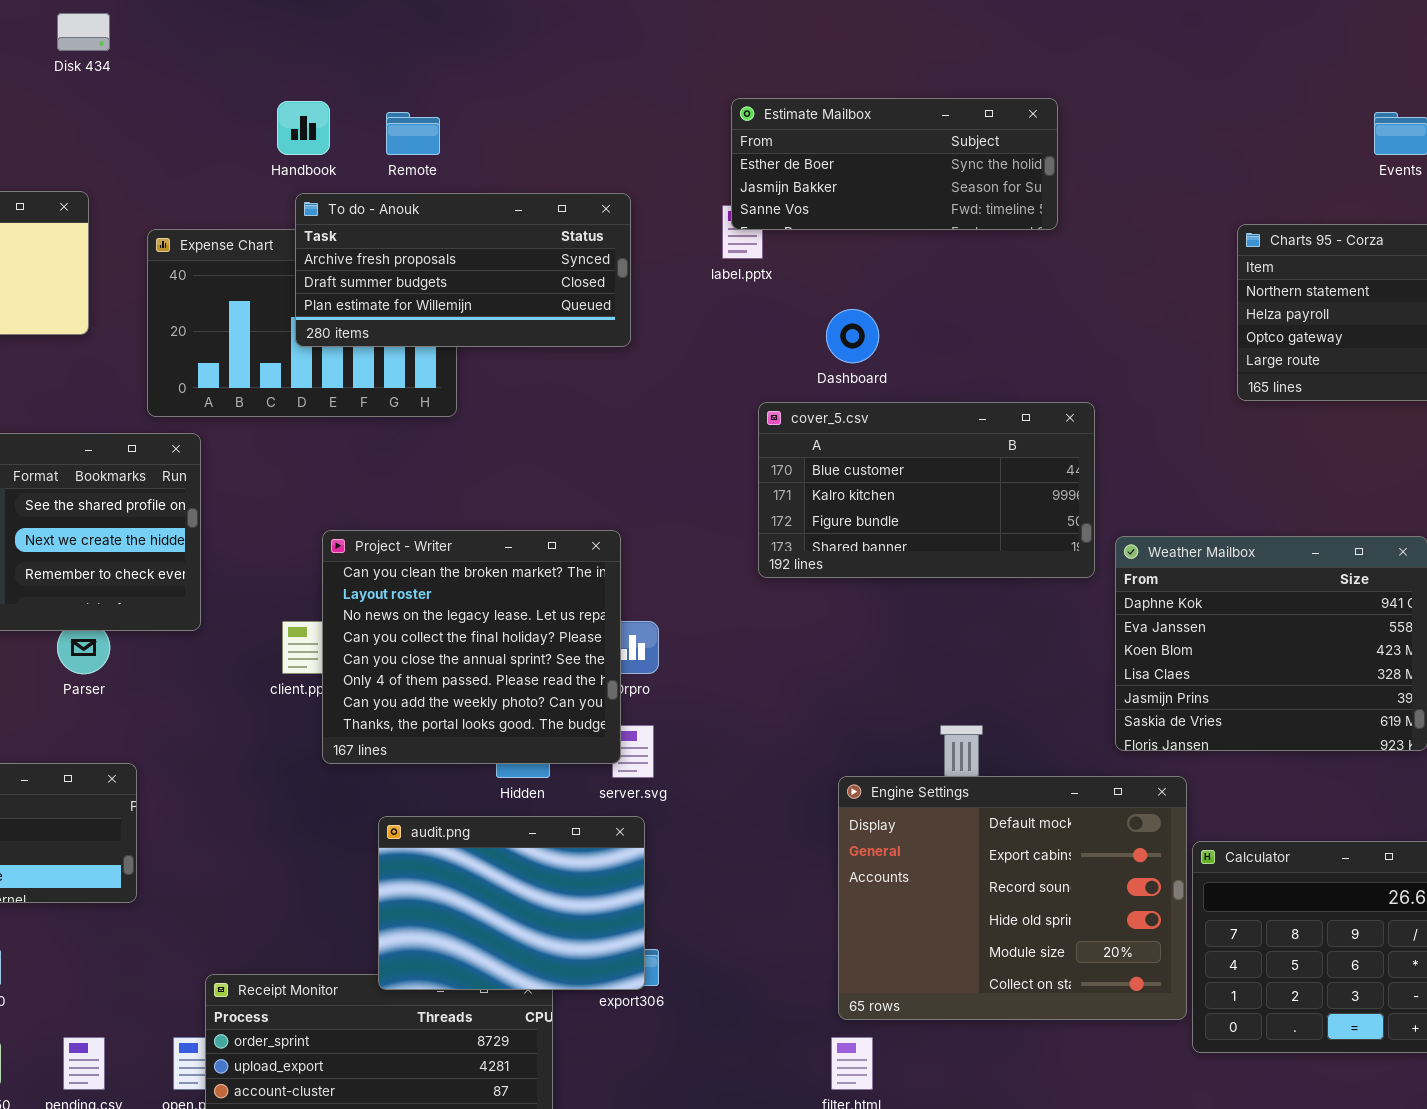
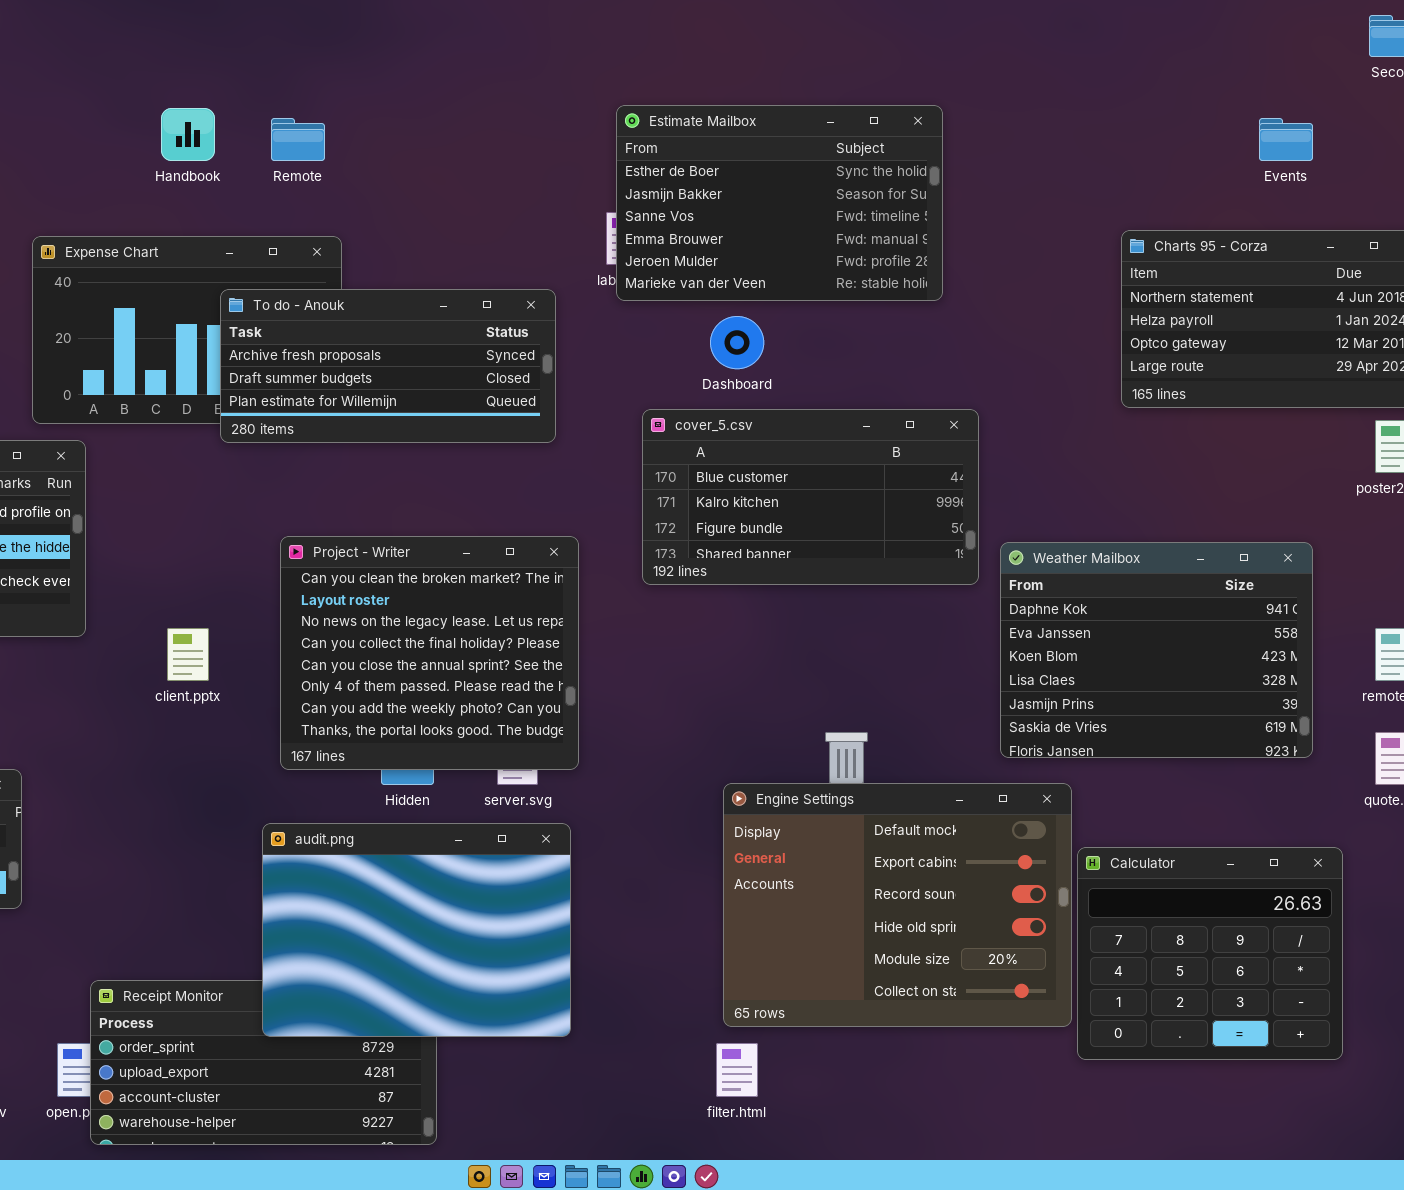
Estimate Mailbox: [731,98,1058,230] -> [616,105,943,301], resized
To do - Anouk: [295,193,631,347] -> [220,289,556,443], moved
Project - Writer: [322,530,621,764] -> [280,536,579,770], moved
audit.png: [378,816,645,990] -> [262,823,571,1037], resized

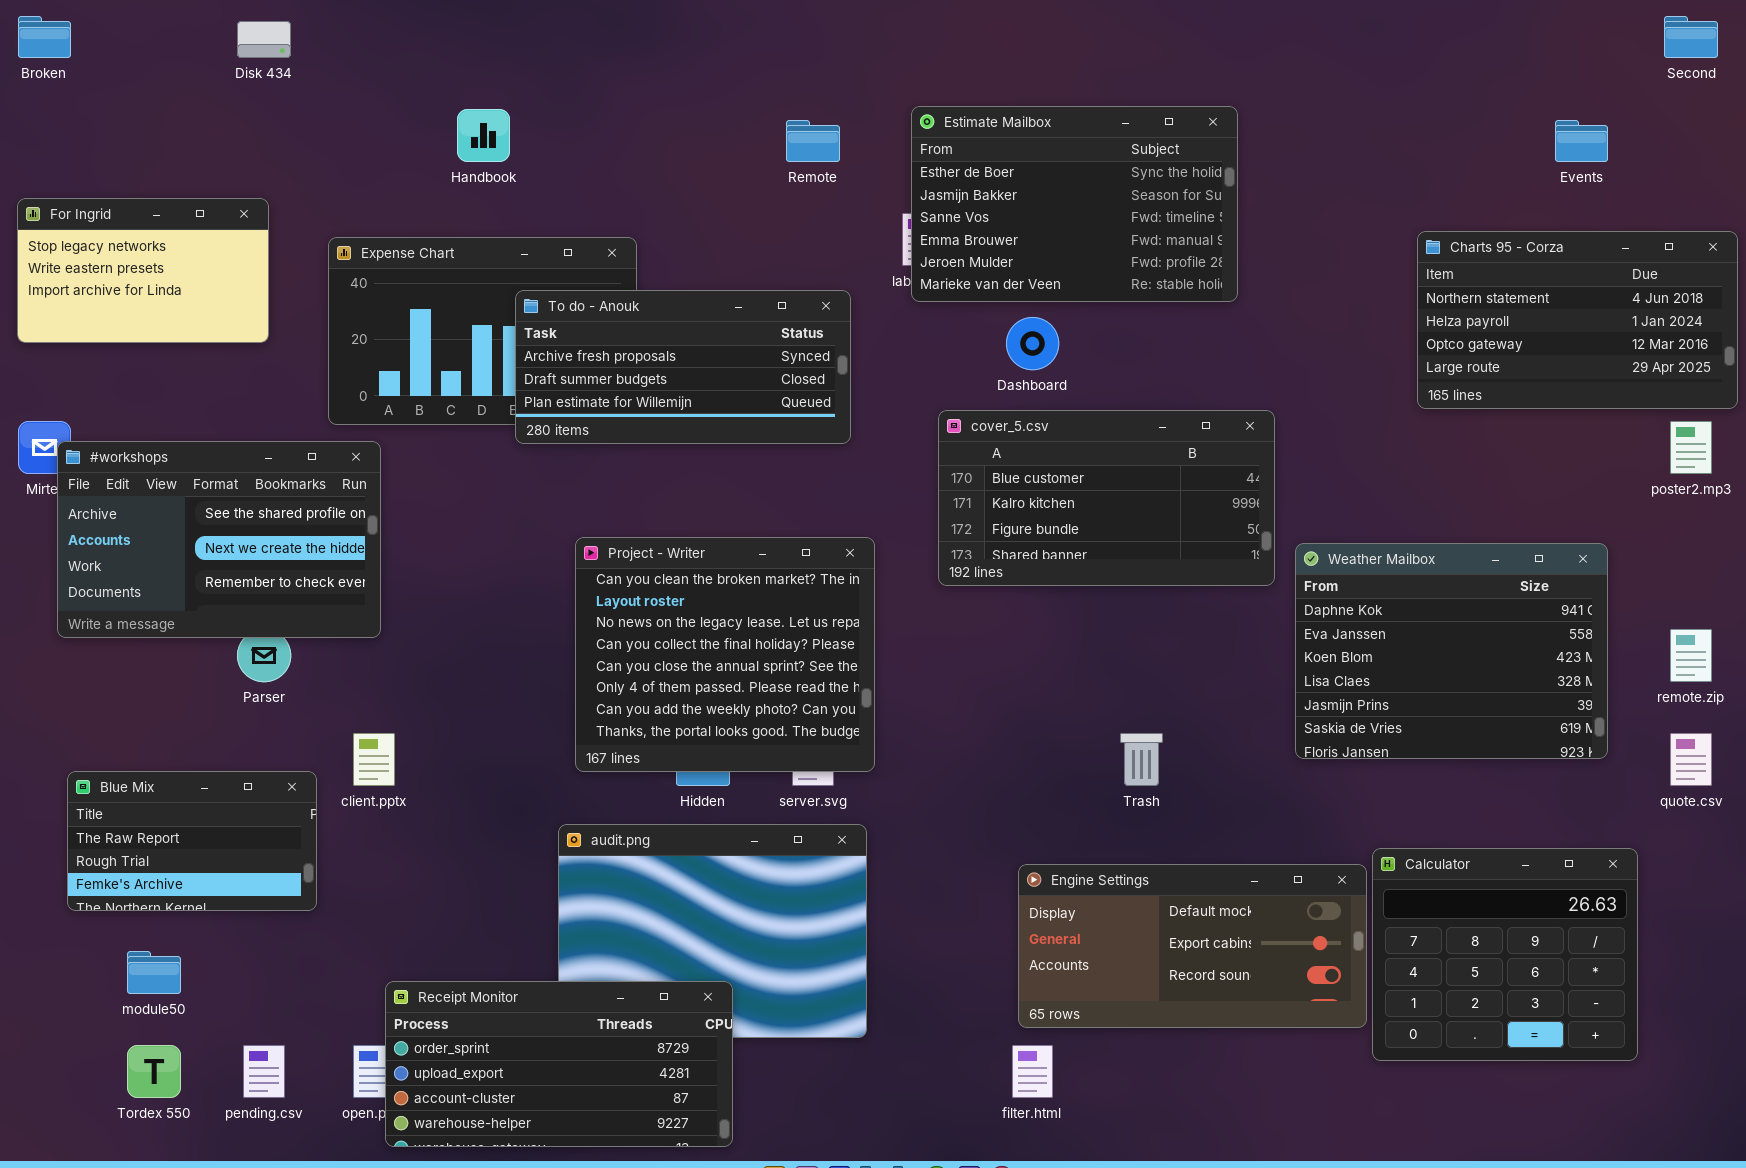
Remote: [271,118,325,161] -> [786,120,840,162], moved
client.pptx: [167,628,209,681] -> [353,733,395,786], moved
Engine Settings: [723,783,1072,1027] -> [1018,864,1367,1028], resized
Receipt Monitor: [90,980,437,1145] -> [385,981,733,1147], raised

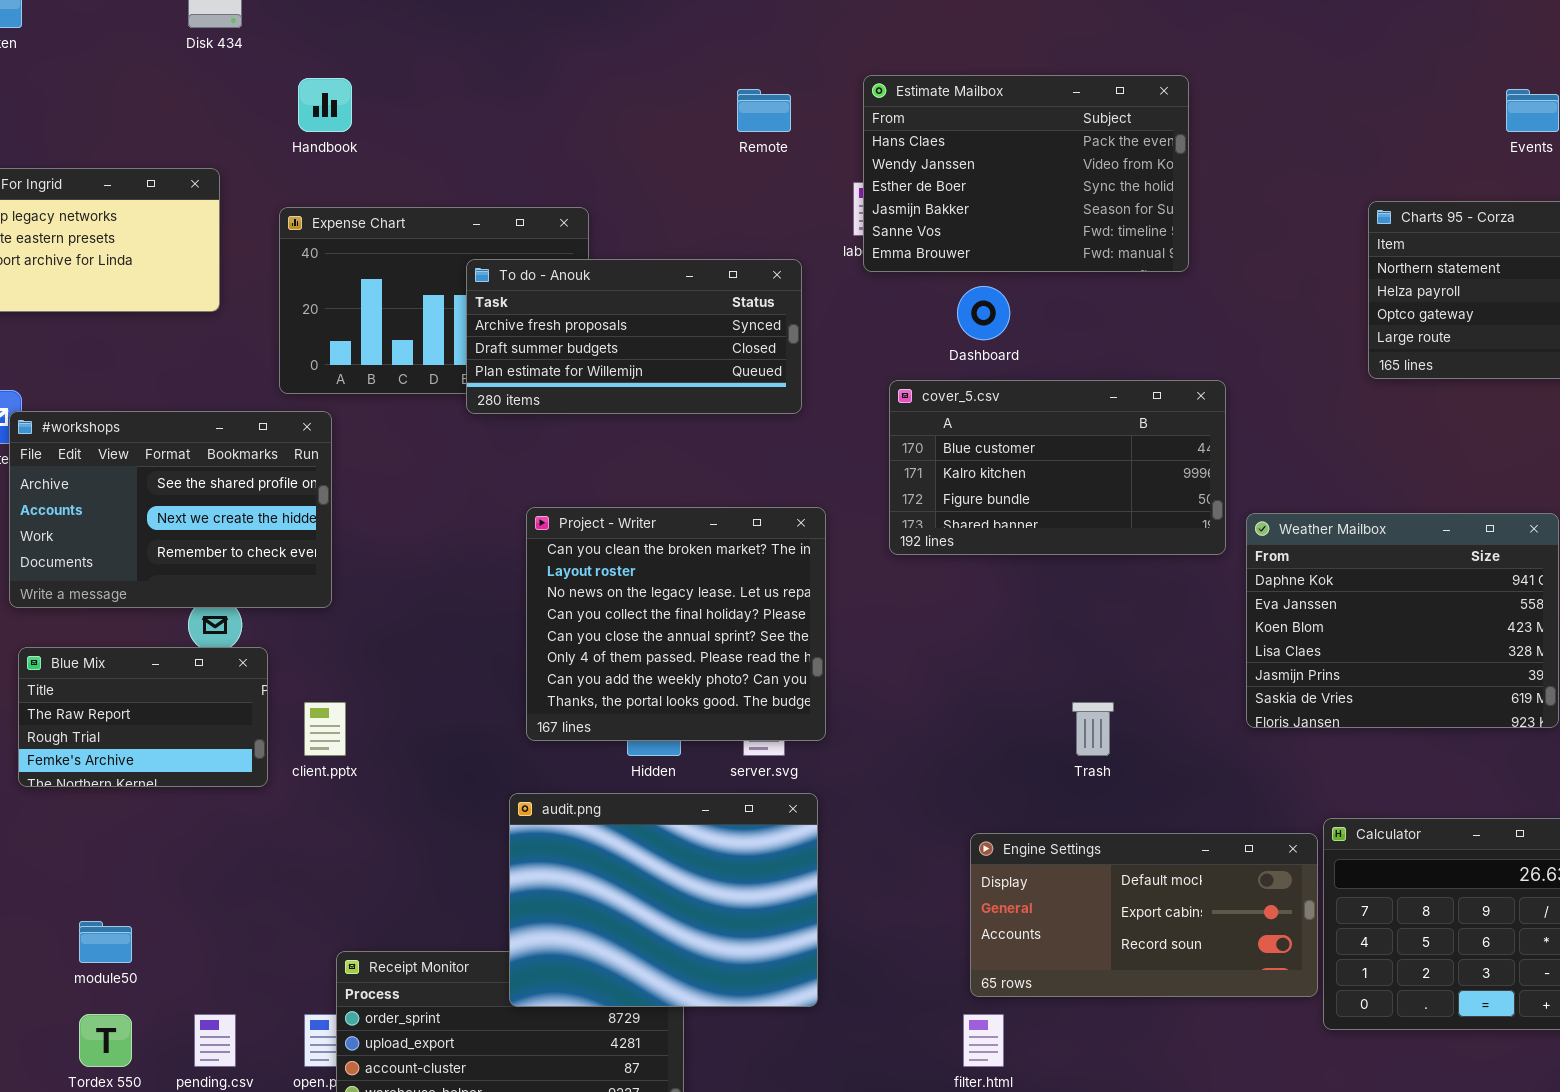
Estimate Mailbox: [911,106,1238,302] -> [863,75,1189,272], scrolled up 2 rows
Handbook: [457,109,510,162] -> [298,78,352,132], moved
Blue Mix: [67,771,317,911] -> [18,647,268,787], moved
audit.png: [558,824,867,1038] -> [509,793,818,1007], raised

